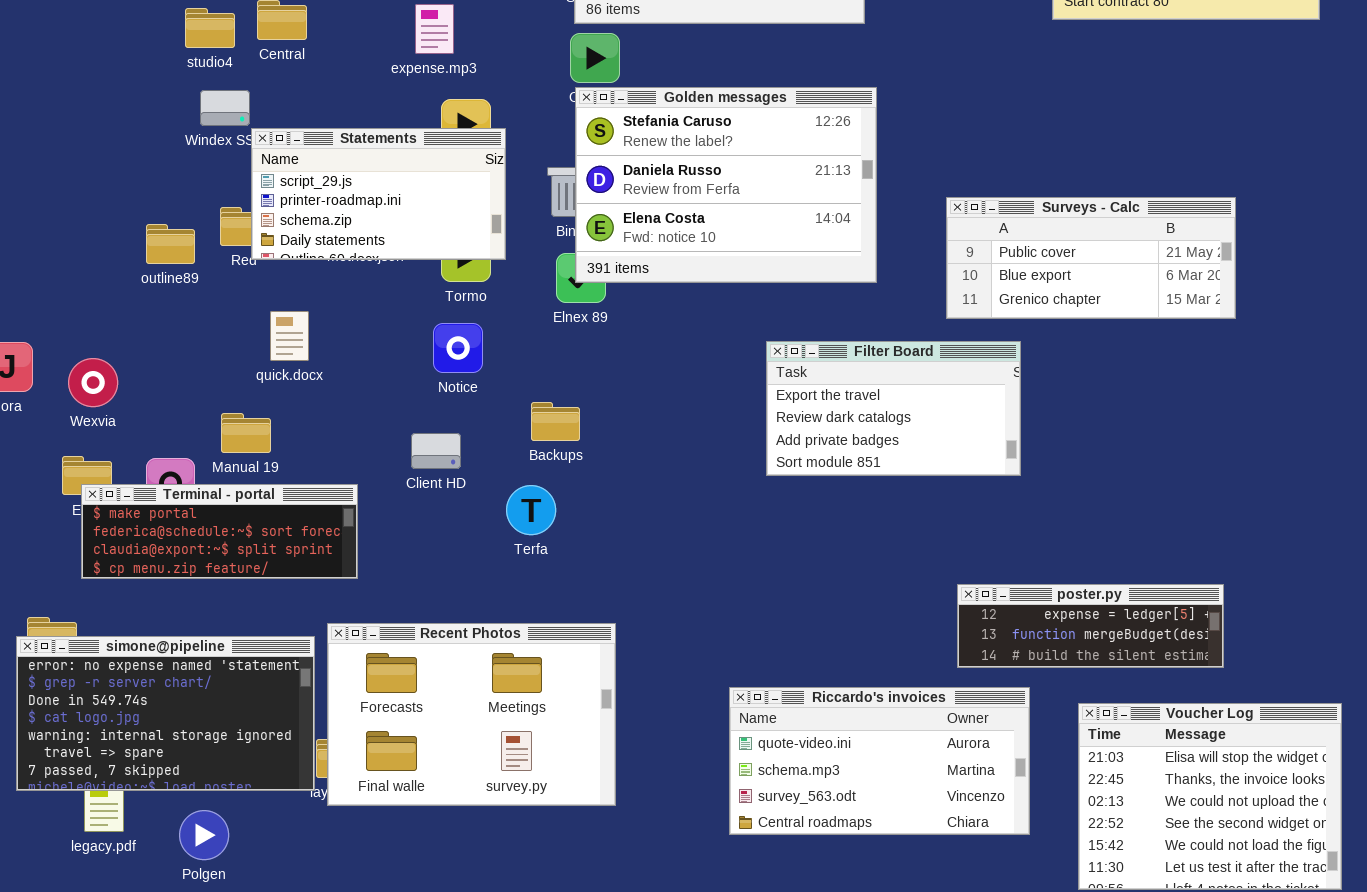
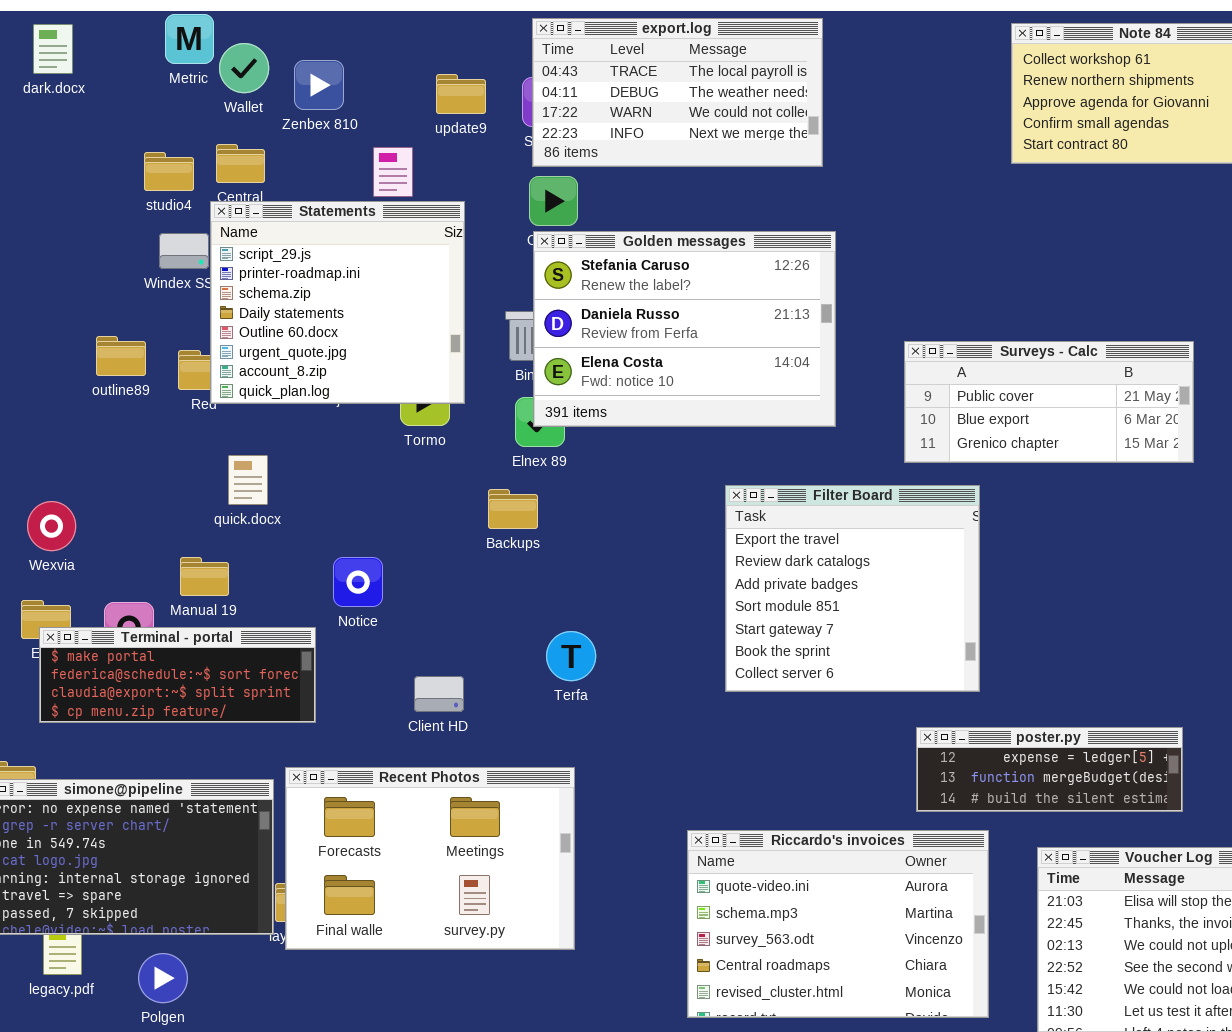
Statements: [251,128,506,260] -> [210,201,465,404], resized
outline89: [146,224,195,264] -> [96,336,146,376], moved
Notice: [433,323,483,373] -> [333,557,383,607], moved
Filter Board: [766,341,1021,476] -> [725,485,980,692], resized
Backups: [531,402,580,441] -> [488,489,538,529], moved
Client HD: [411,433,461,469] -> [414,676,464,712], moved
Terfa: [506,485,556,535] -> [546,631,596,681], moved
Riccardo's invoices: [729,687,1030,835] -> [687,830,989,1018], resized

